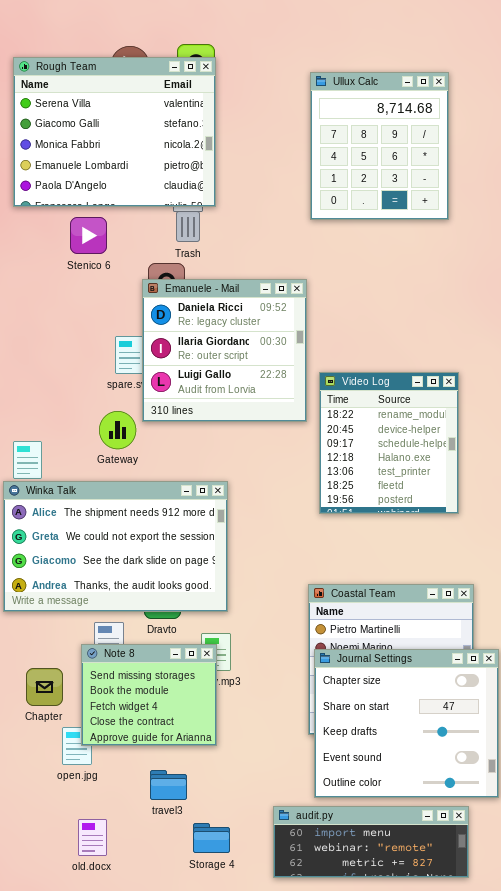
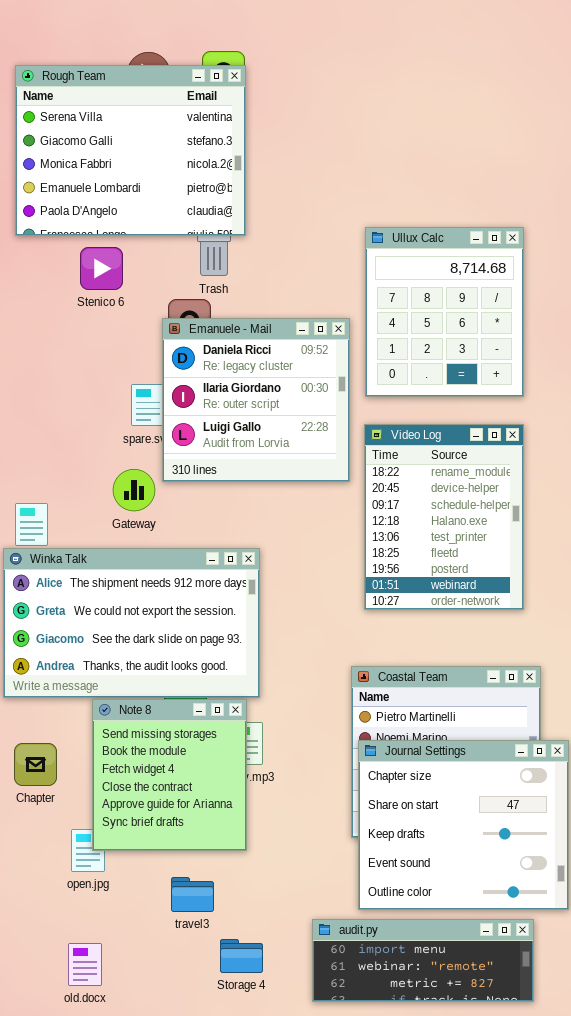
Ullux Calc: [310,72,449,220] -> [365,227,524,397], moved
Video Log: [319,372,459,514] -> [364,424,524,610], resized
Note 8: [81,644,217,746] -> [92,699,247,851], resized
Chapter: [26,668,63,706] -> [14,743,57,786], moved
old.docx: [78,819,107,856] -> [68,943,102,986], moved

